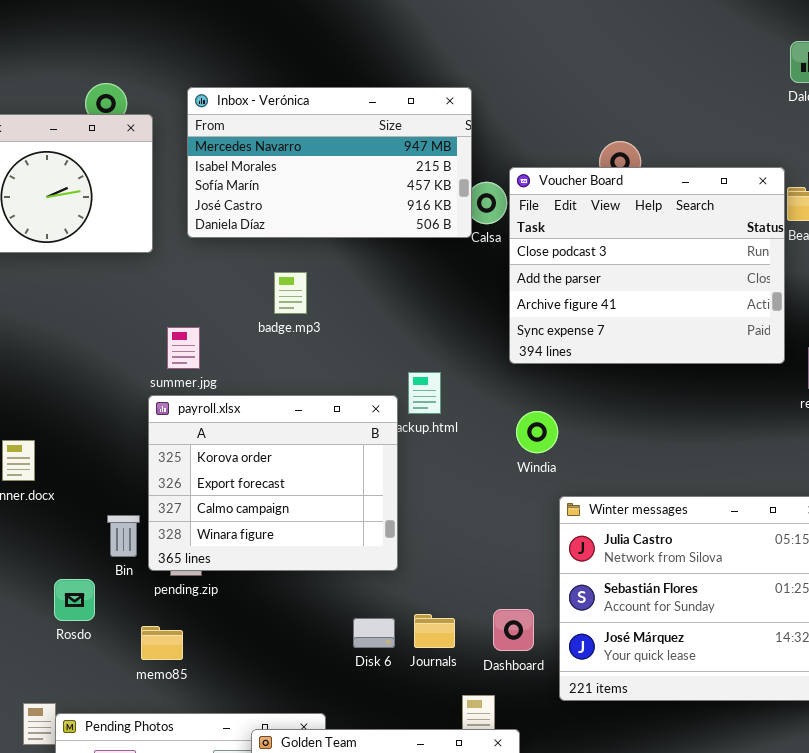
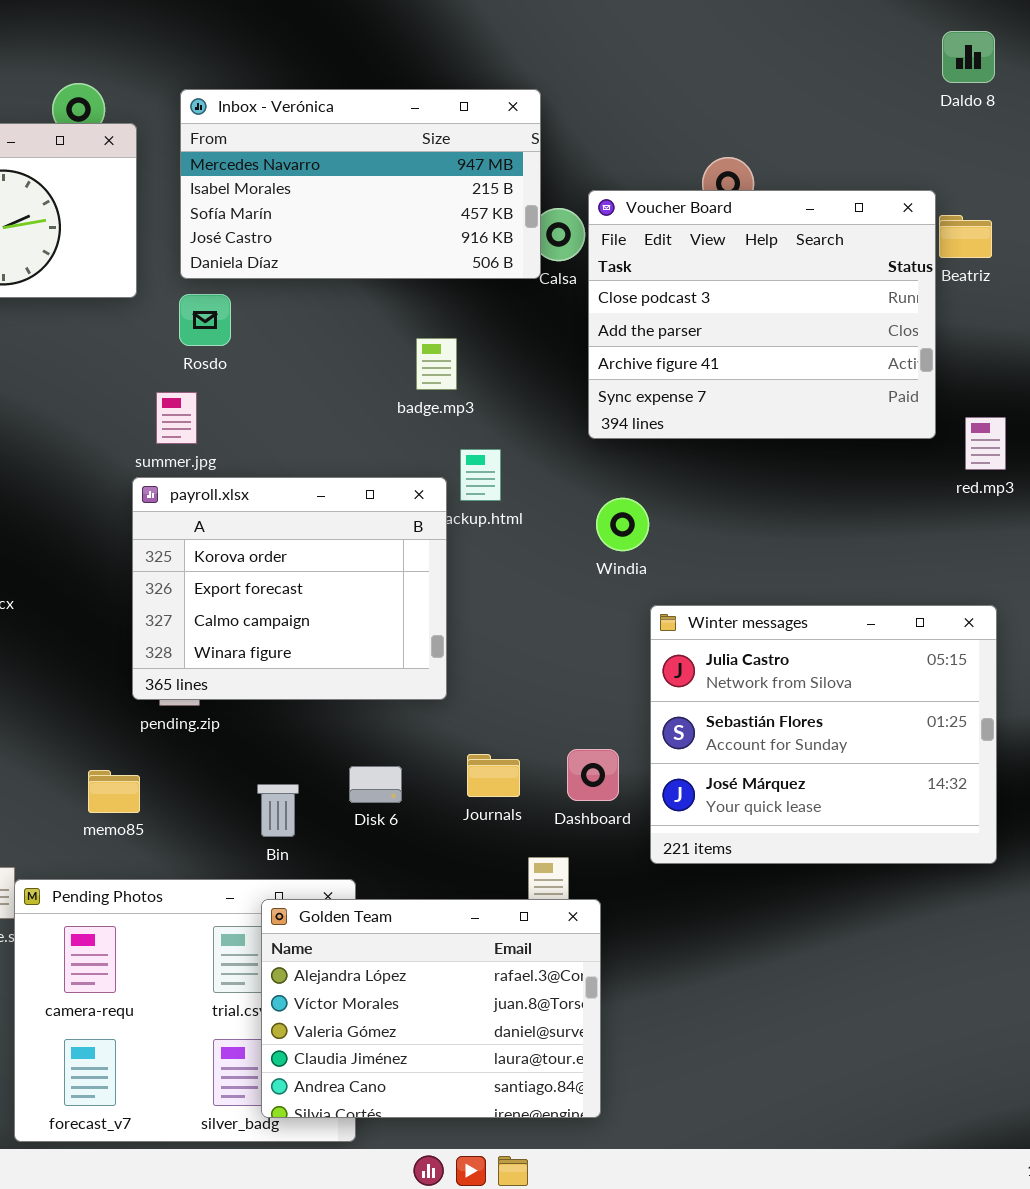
badge.mp3: [274,272,307,314] -> [416,338,457,390], moved
Bin: [107,515,140,557] -> [257,784,299,837], moved
Rosdo: [54,579,95,621] -> [179,294,231,346], moved
Disk 6: [353,618,395,648] -> [349,766,402,803], moved
memo85: [141,626,183,660] -> [88,770,140,813], moved

